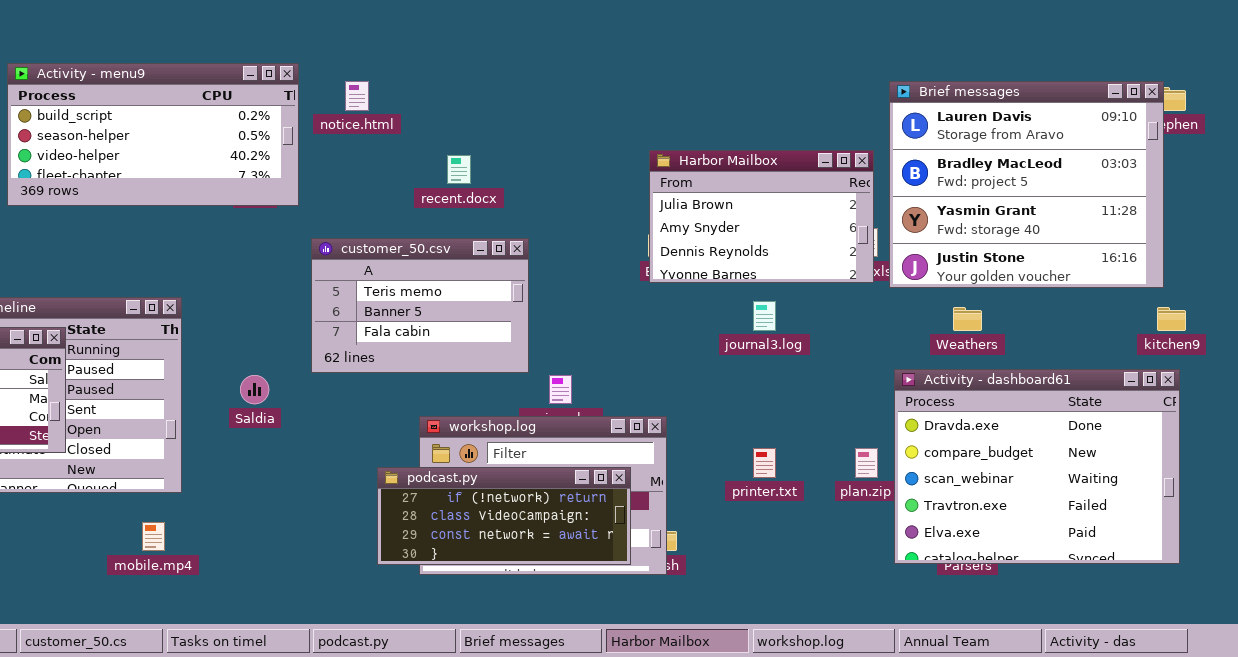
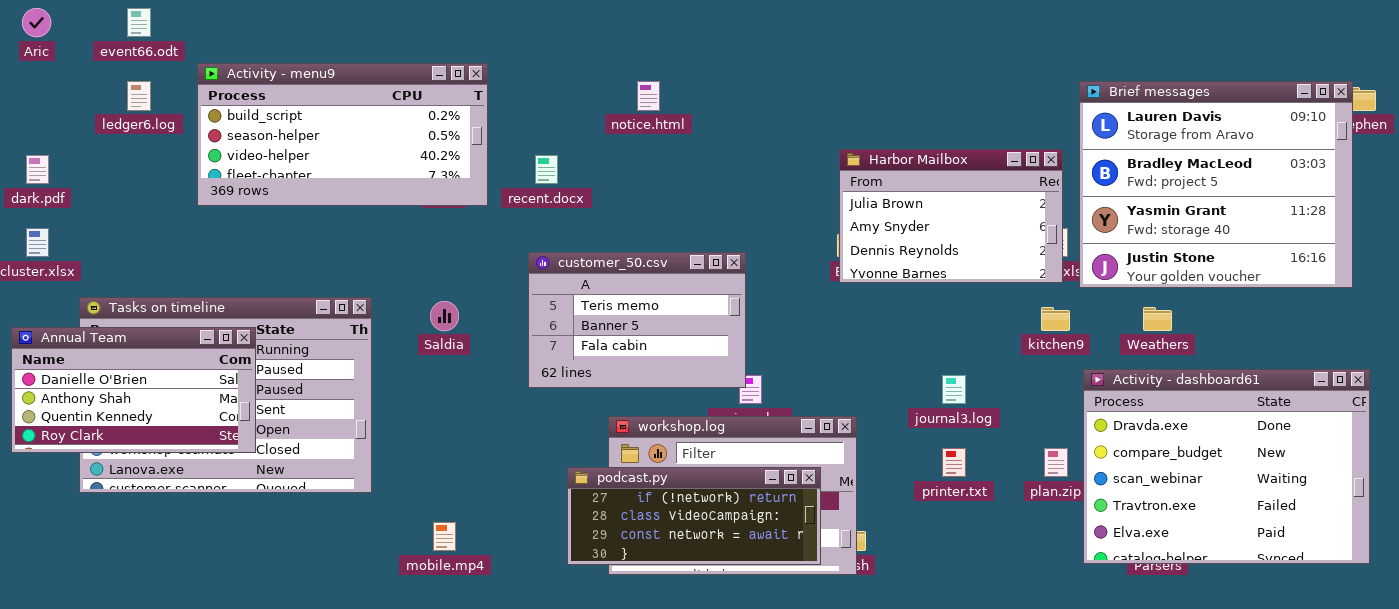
notice.html: [345,81,369,111] -> [637,81,660,111], moved
recent.docx: [447,155,471,184] -> [535,155,558,184], moved
customer_50.csv: [311,238,529,373] -> [528,252,746,388], moved
journal3.log: [753,301,776,331] -> [942,375,966,404], moved
kitchen9: [1157,307,1186,331] -> [1041,307,1070,331], moved
Saldia: [240,375,269,404] -> [430,301,459,331], moved
mobile.mp4: [142,522,165,551] -> [433,522,456,551], moved

